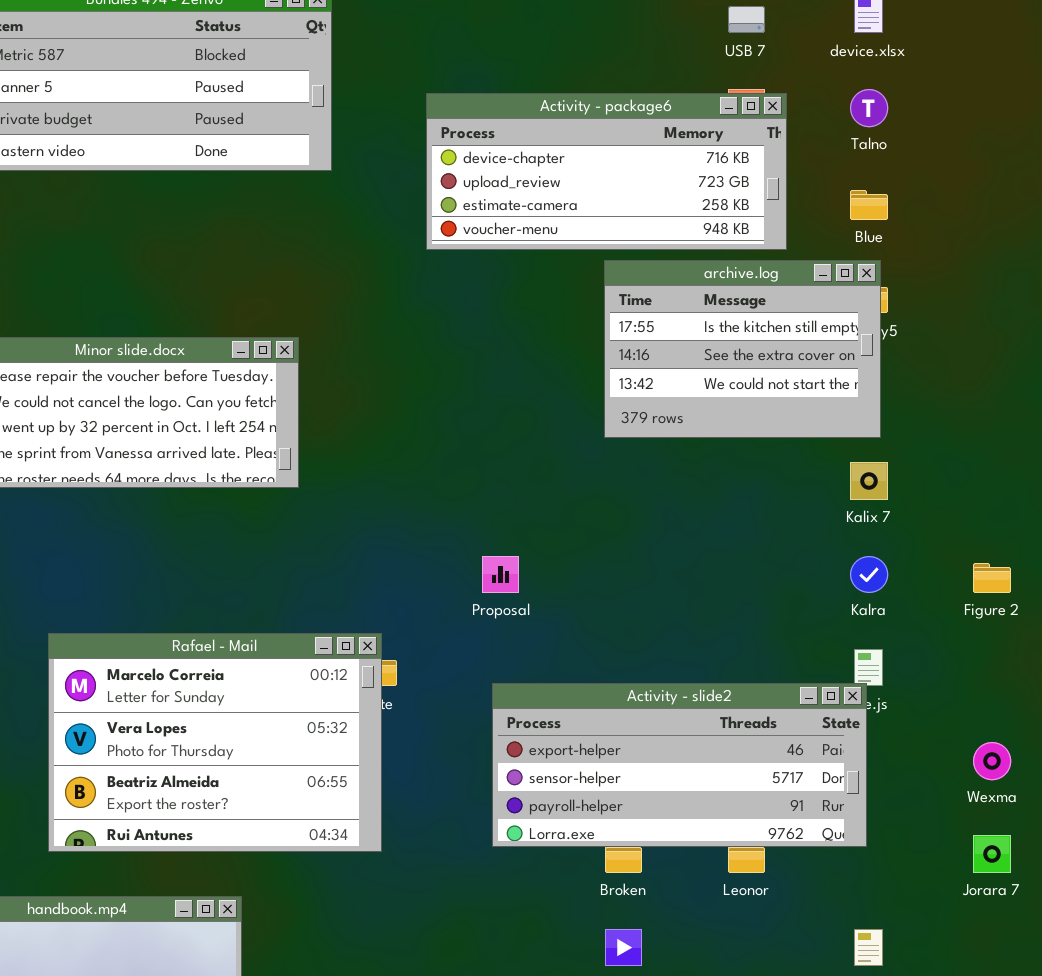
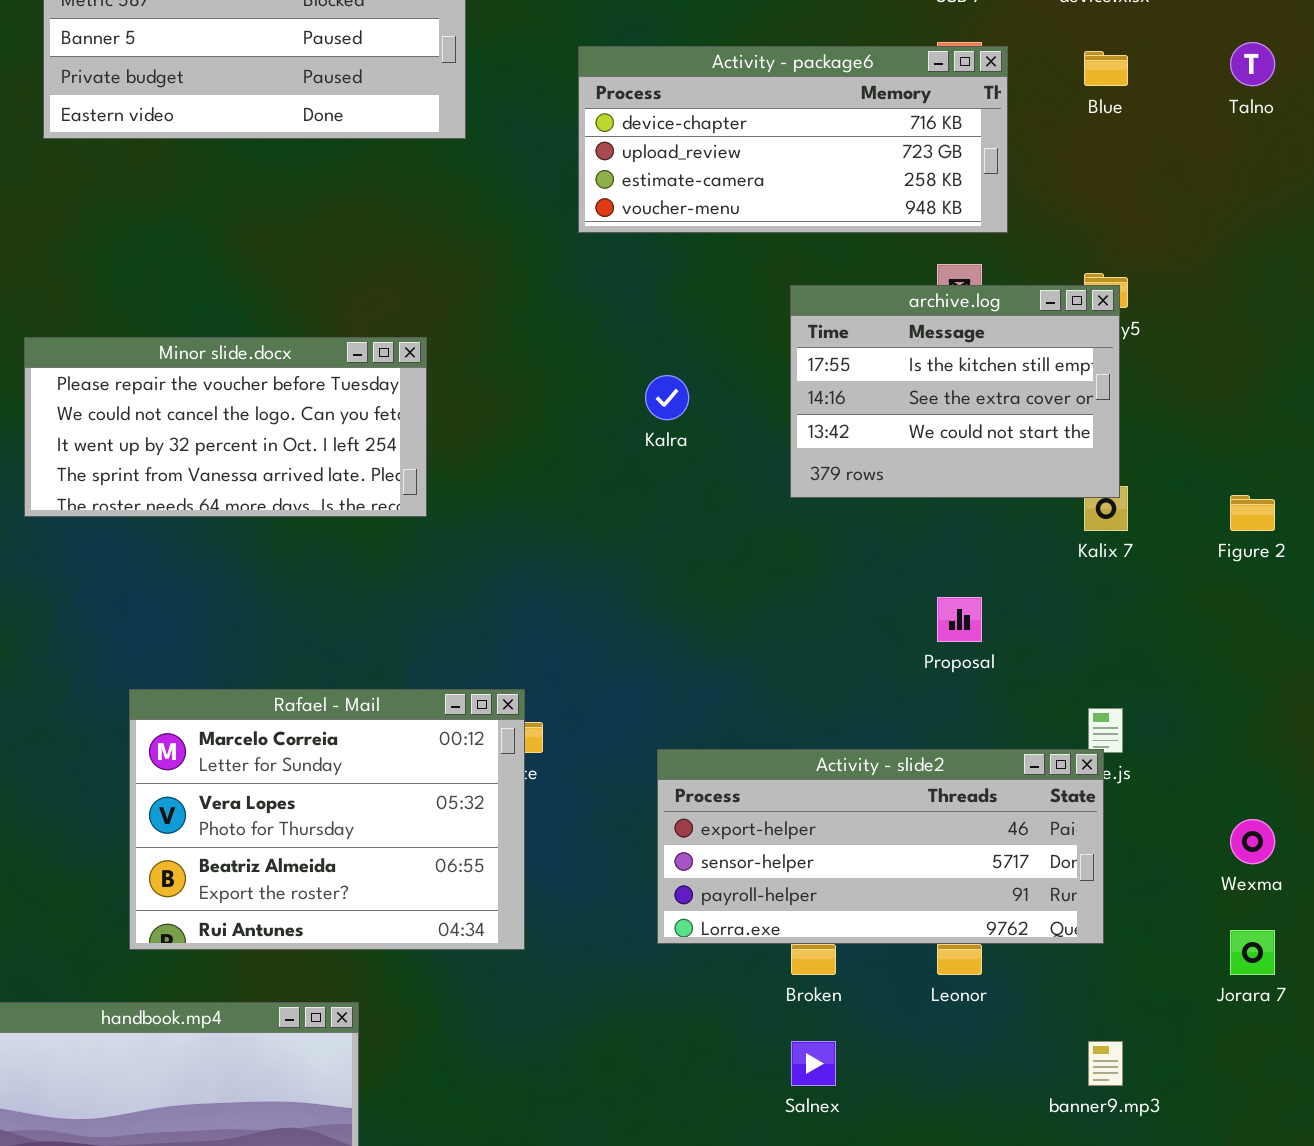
Talno: [850,89,888,127] -> [1230,42,1275,86], moved
Blue: [850,190,888,220] -> [1084,51,1128,86], moved
archive.log: [604,260,881,438] -> [790,285,1120,498], moved
Proposal: [482,556,519,593] -> [937,597,982,642], moved
Kalra: [850,556,888,593] -> [645,375,689,420], moved
Figure 2: [973,563,1011,593] -> [1230,495,1275,531], moved

